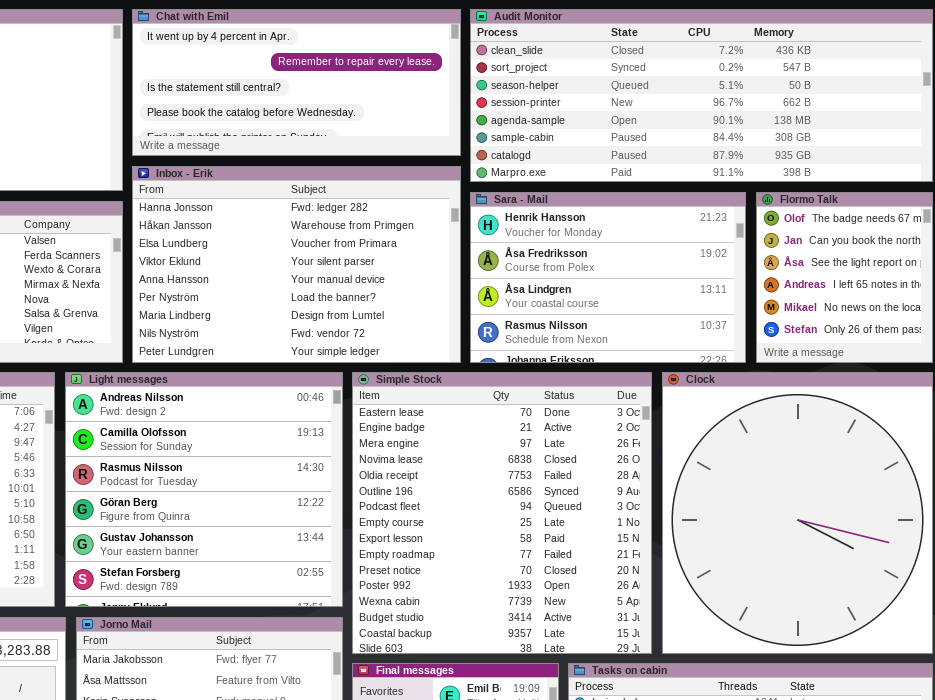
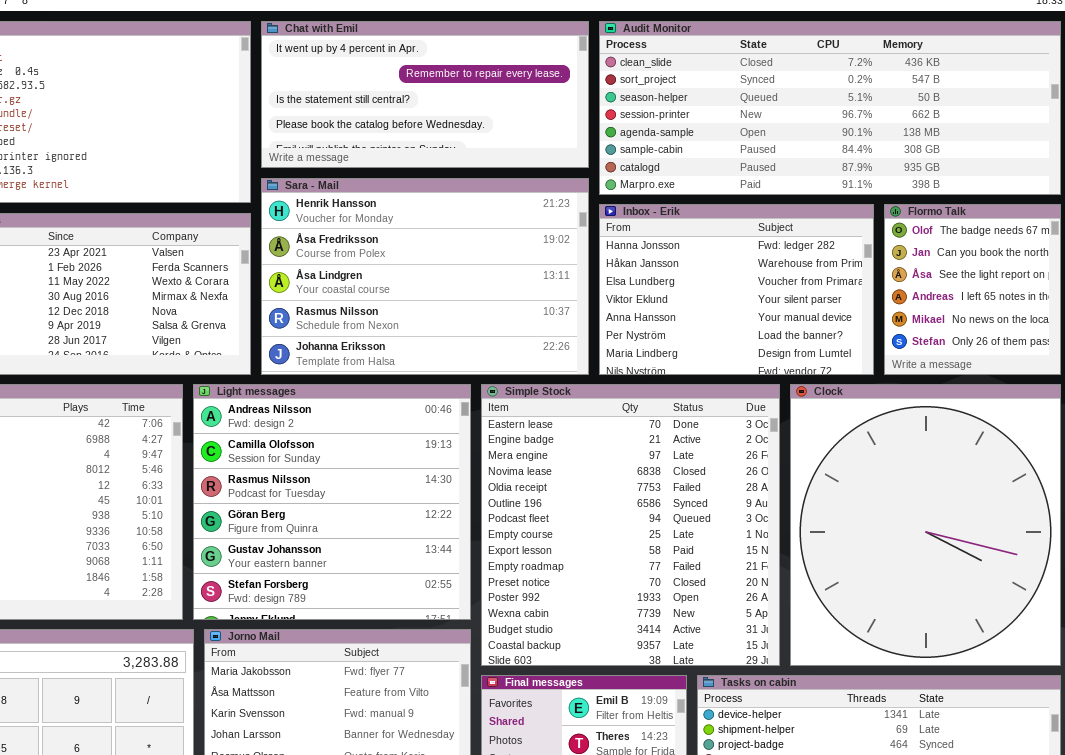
Inbox - Erik: [132,166,461,363] -> [599,204,874,375], moved, resized
Sara - Mail: [470,192,746,363] -> [261,178,589,375], moved, resized

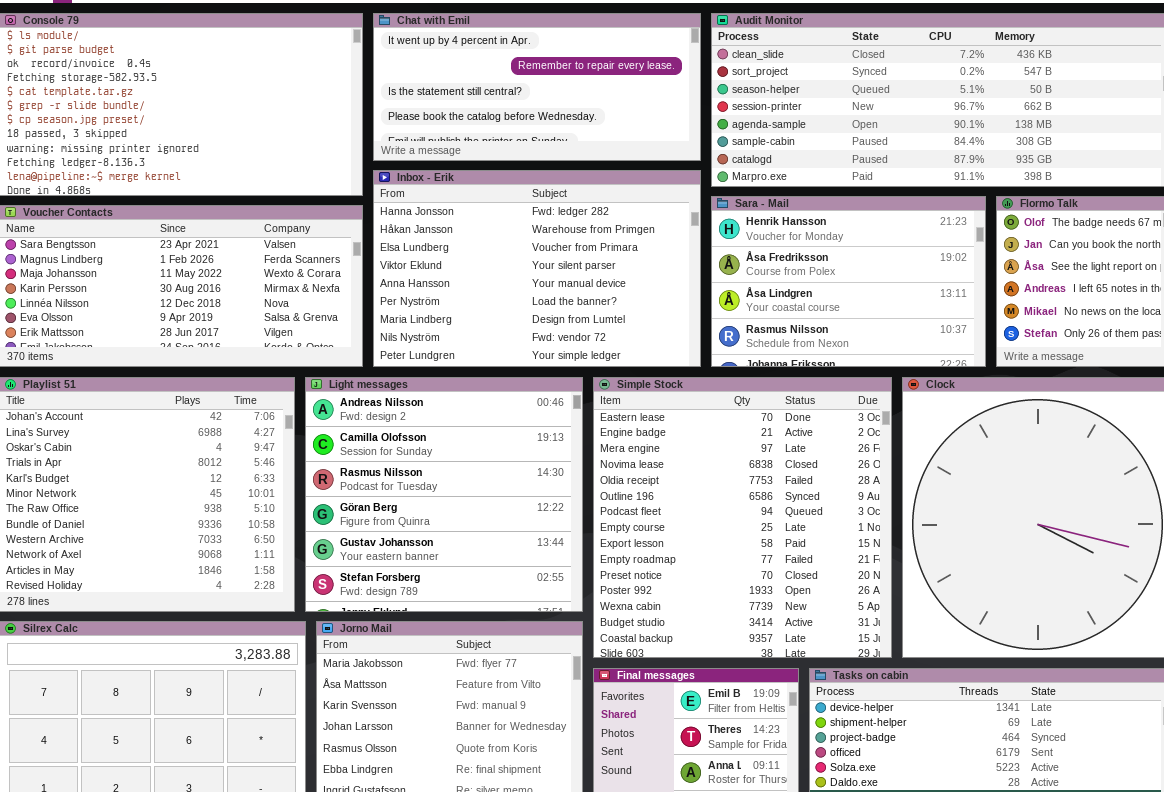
Sara - Mail: [261,178,589,375] -> [711,196,986,367], moved, resized
Inbox - Erik: [599,204,874,375] -> [373,170,701,367], moved, resized

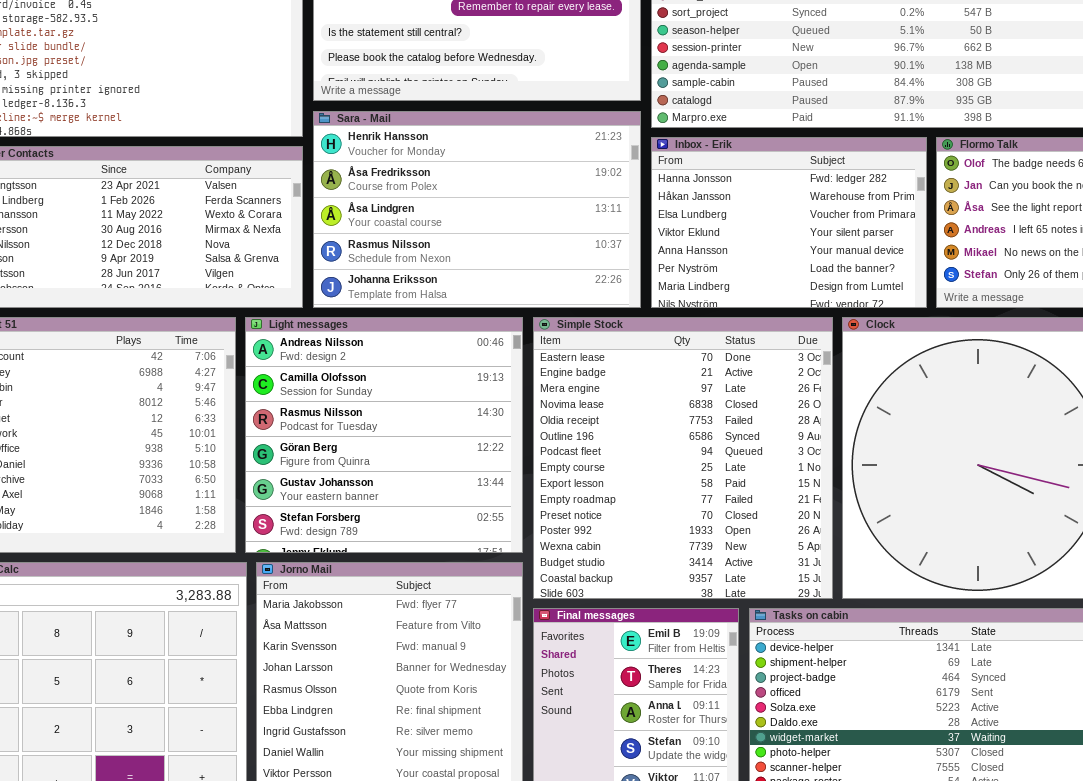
Inbox - Erik: [373,170,701,367] -> [651,137,927,308], moved, resized
Sara - Mail: [711,196,986,367] -> [313,111,641,308], moved, resized

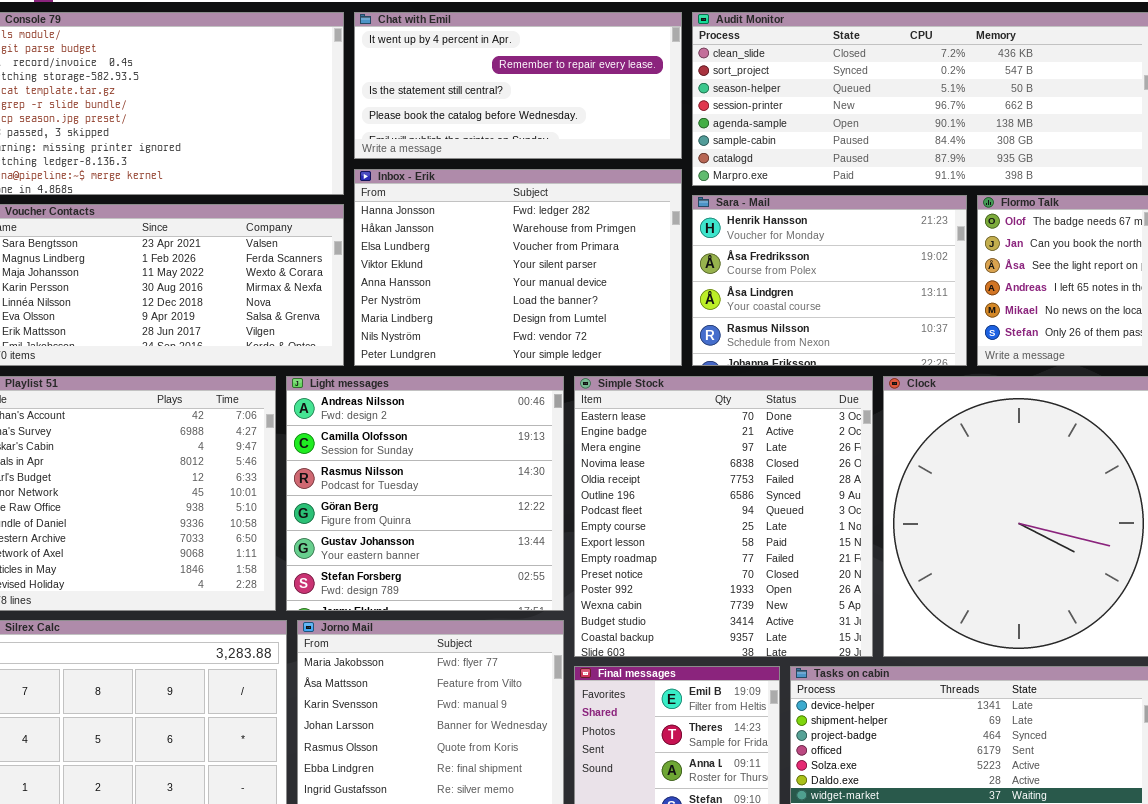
Sara - Mail: [313,111,641,308] -> [692,195,967,366], moved, resized
Inbox - Erik: [651,137,927,308] -> [354,169,682,366], moved, resized

